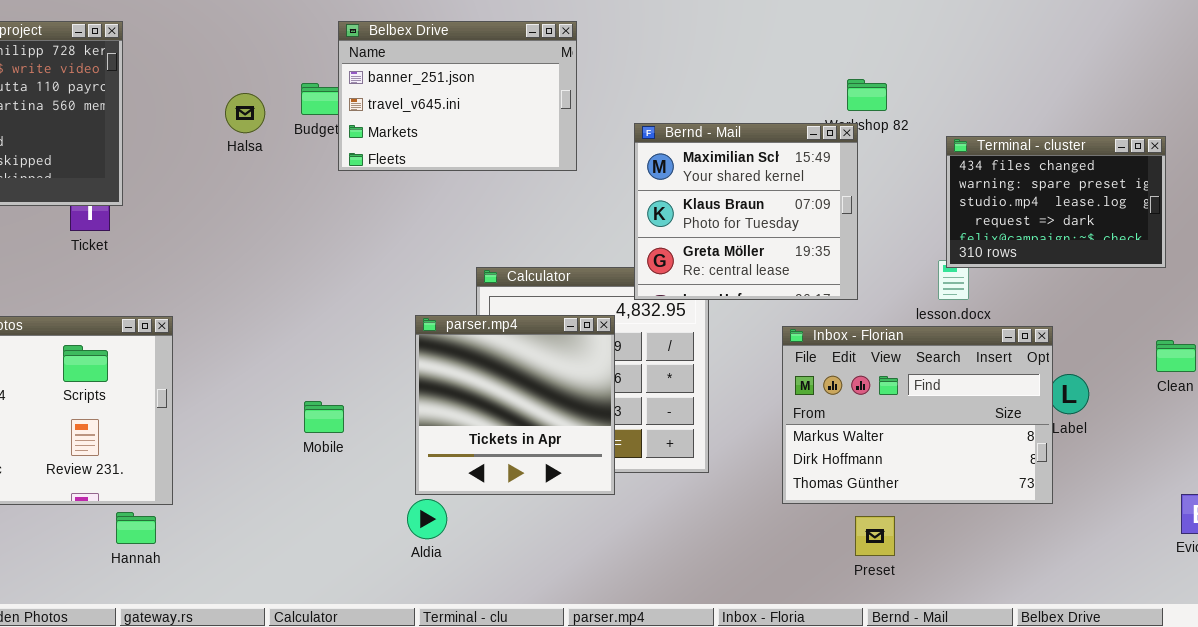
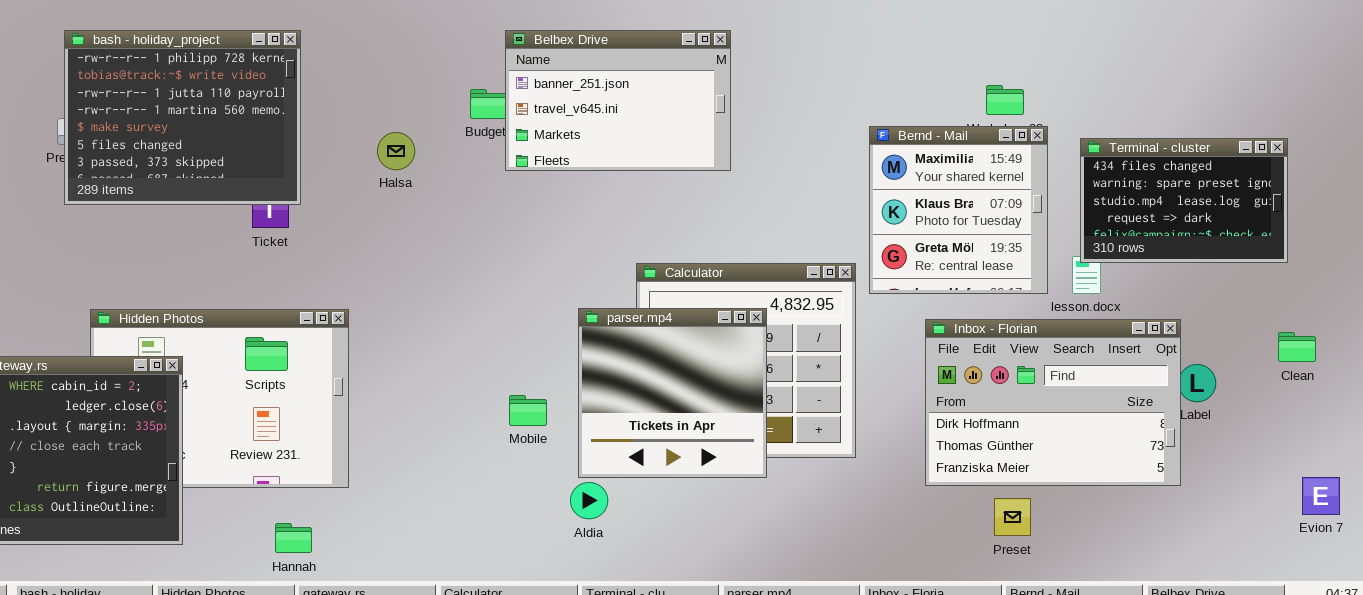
Halsa: [225,93,265,133] -> [377,132,415,170], moved
Bernd - Mail: [634,123,858,300] -> [869,126,1048,294], moved, resized
Inbox - Florian: [782,326,1053,504] -> [925,319,1181,486], scrolled down 1 row
Mobile: [304,401,344,433] -> [509,395,547,426], moved
Hannah: [116,512,156,544] -> [275,523,312,553], moved

